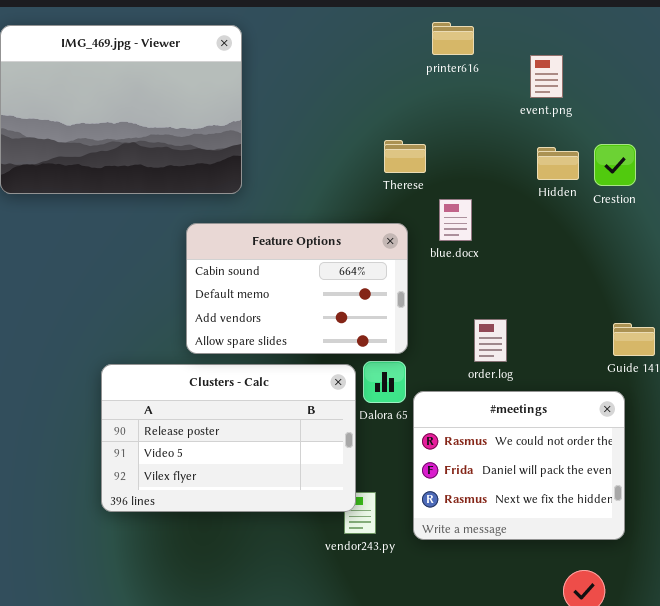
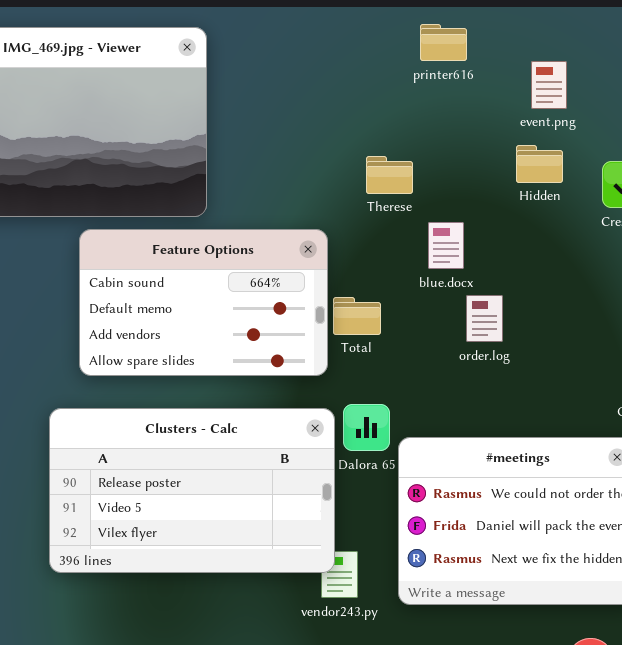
Hidden: [537,147,579,180] -> [516,145,563,183], moved
Feature Options: [186,223,408,354] -> [79,229,328,376], moved
order.log: [474,319,507,362] -> [466,295,503,342], moved

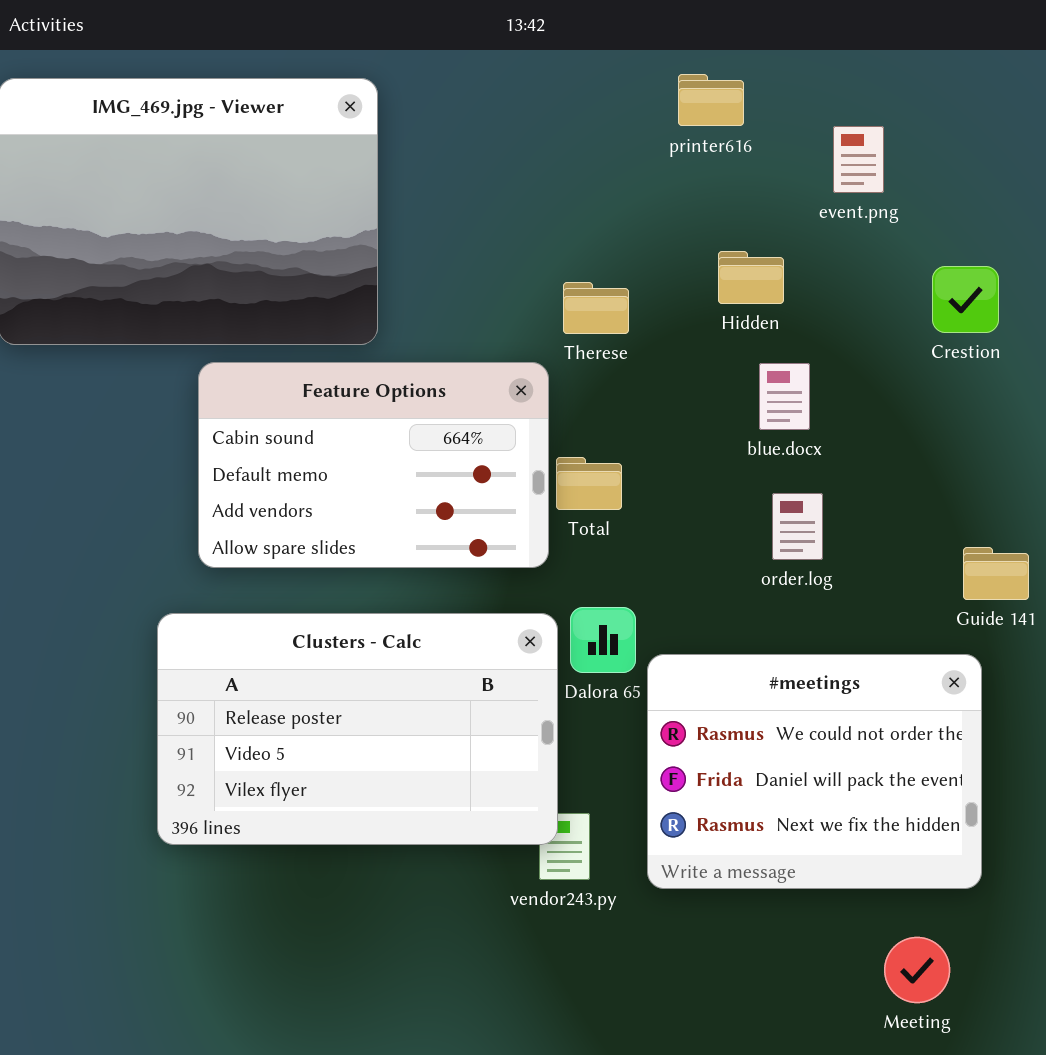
Hidden: [516,145,563,183] -> [718,251,784,304], moved
Therese: [366,156,413,194] -> [563,282,629,334], moved
blue.docx: [428,222,464,269] -> [759,363,810,430], moved
order.log: [466,295,503,342] -> [772,493,823,560], moved

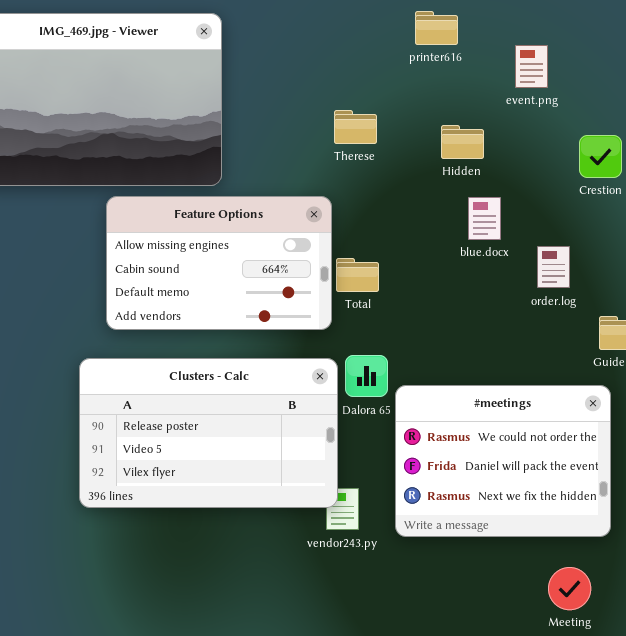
Therese: [563,282,629,334] -> [334,110,377,144], moved
Feature Options: [198,362,549,568] -> [106,196,332,330], scrolled up 1 row
order.log: [772,493,823,560] -> [537,246,570,288], moved

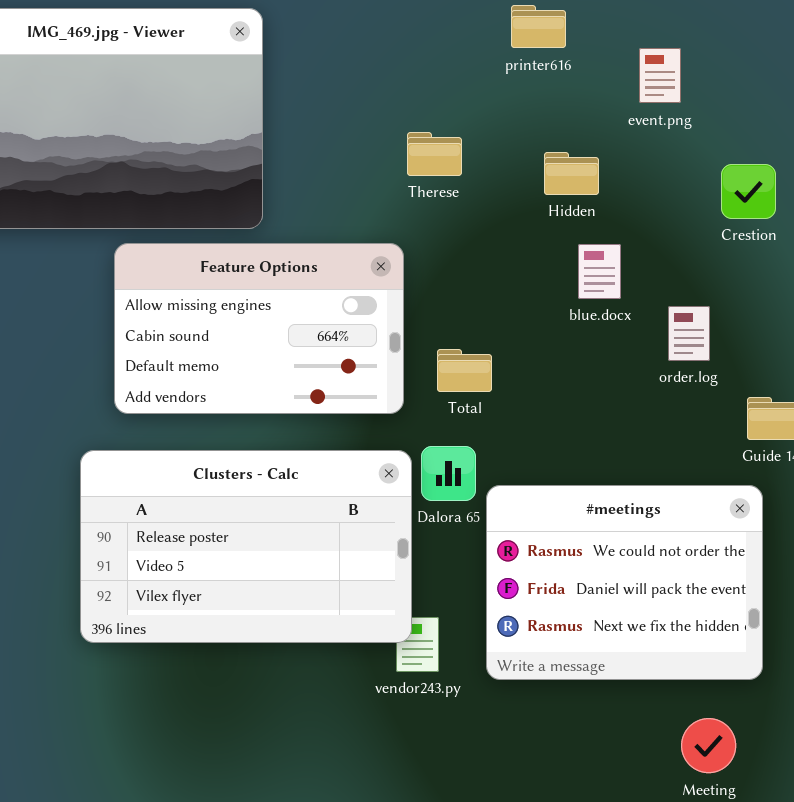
Total: [336,258,379,292] -> [437,349,492,392], moved

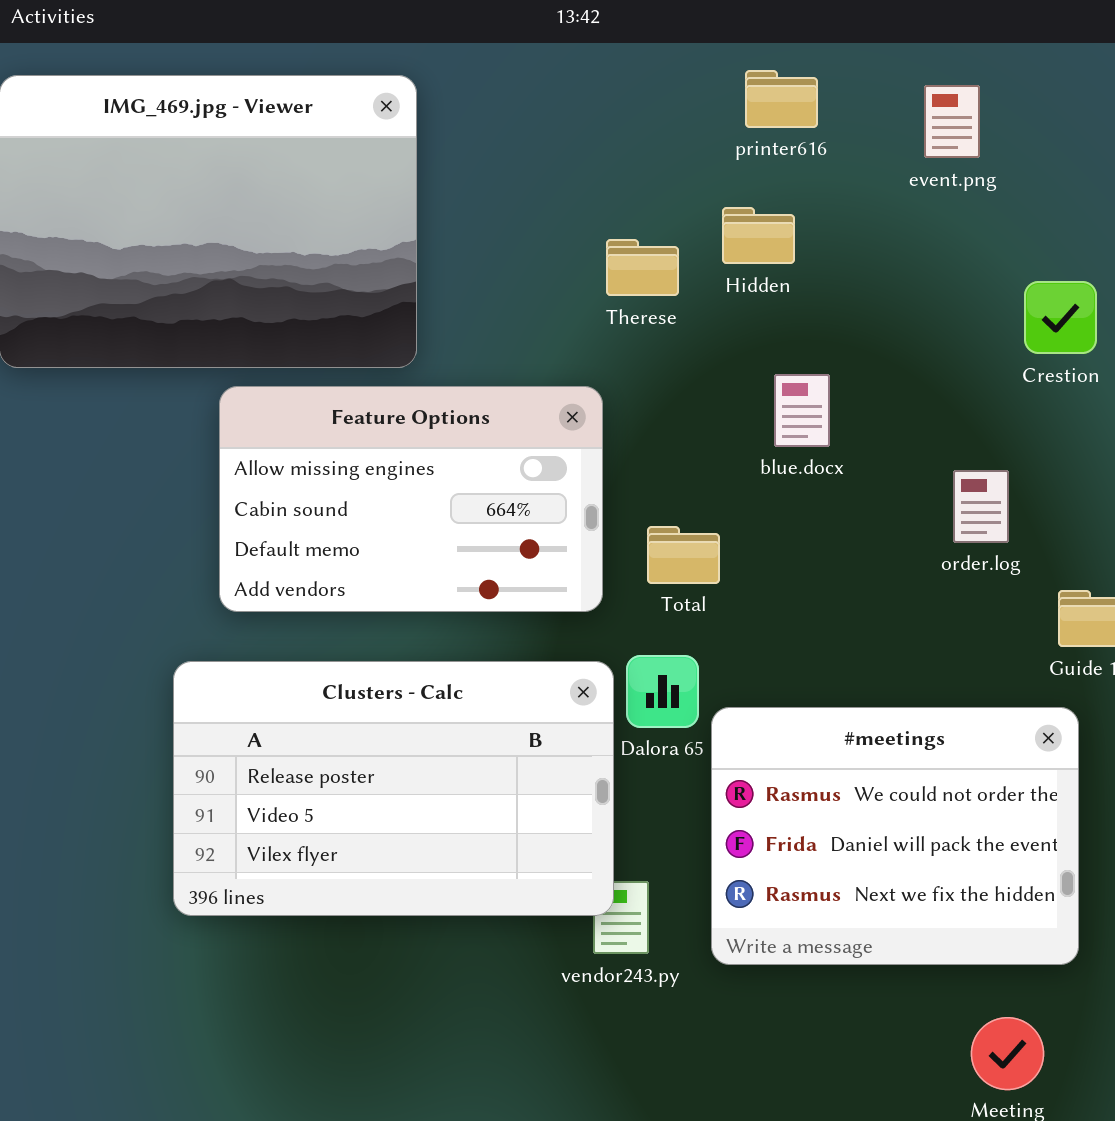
event.png: [639,48,681,103] -> [924,85,980,158], moved
Hidden: [544,152,599,195] -> [722,207,795,264], moved
blue.docx: [578,244,621,299] -> [774,374,830,447], moved

